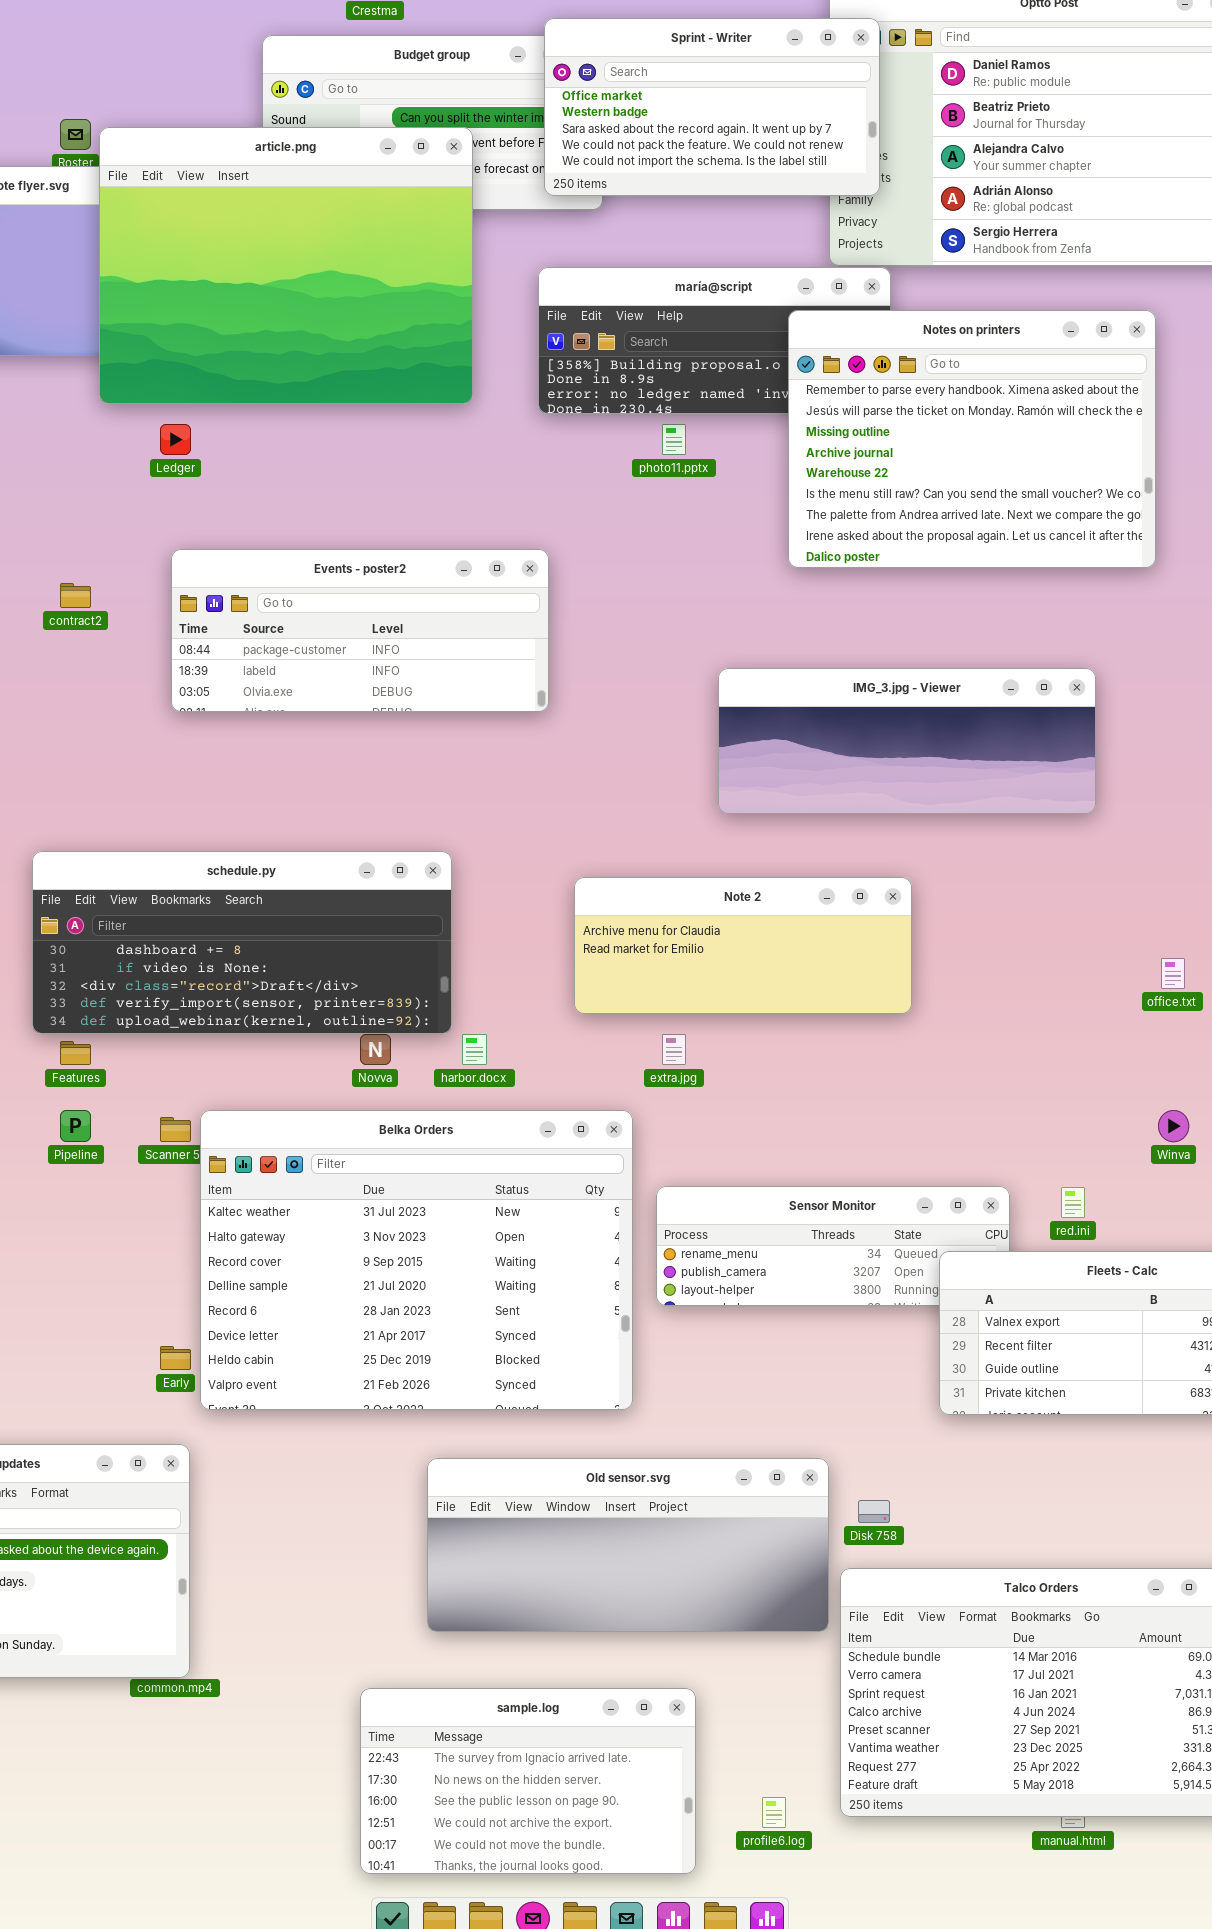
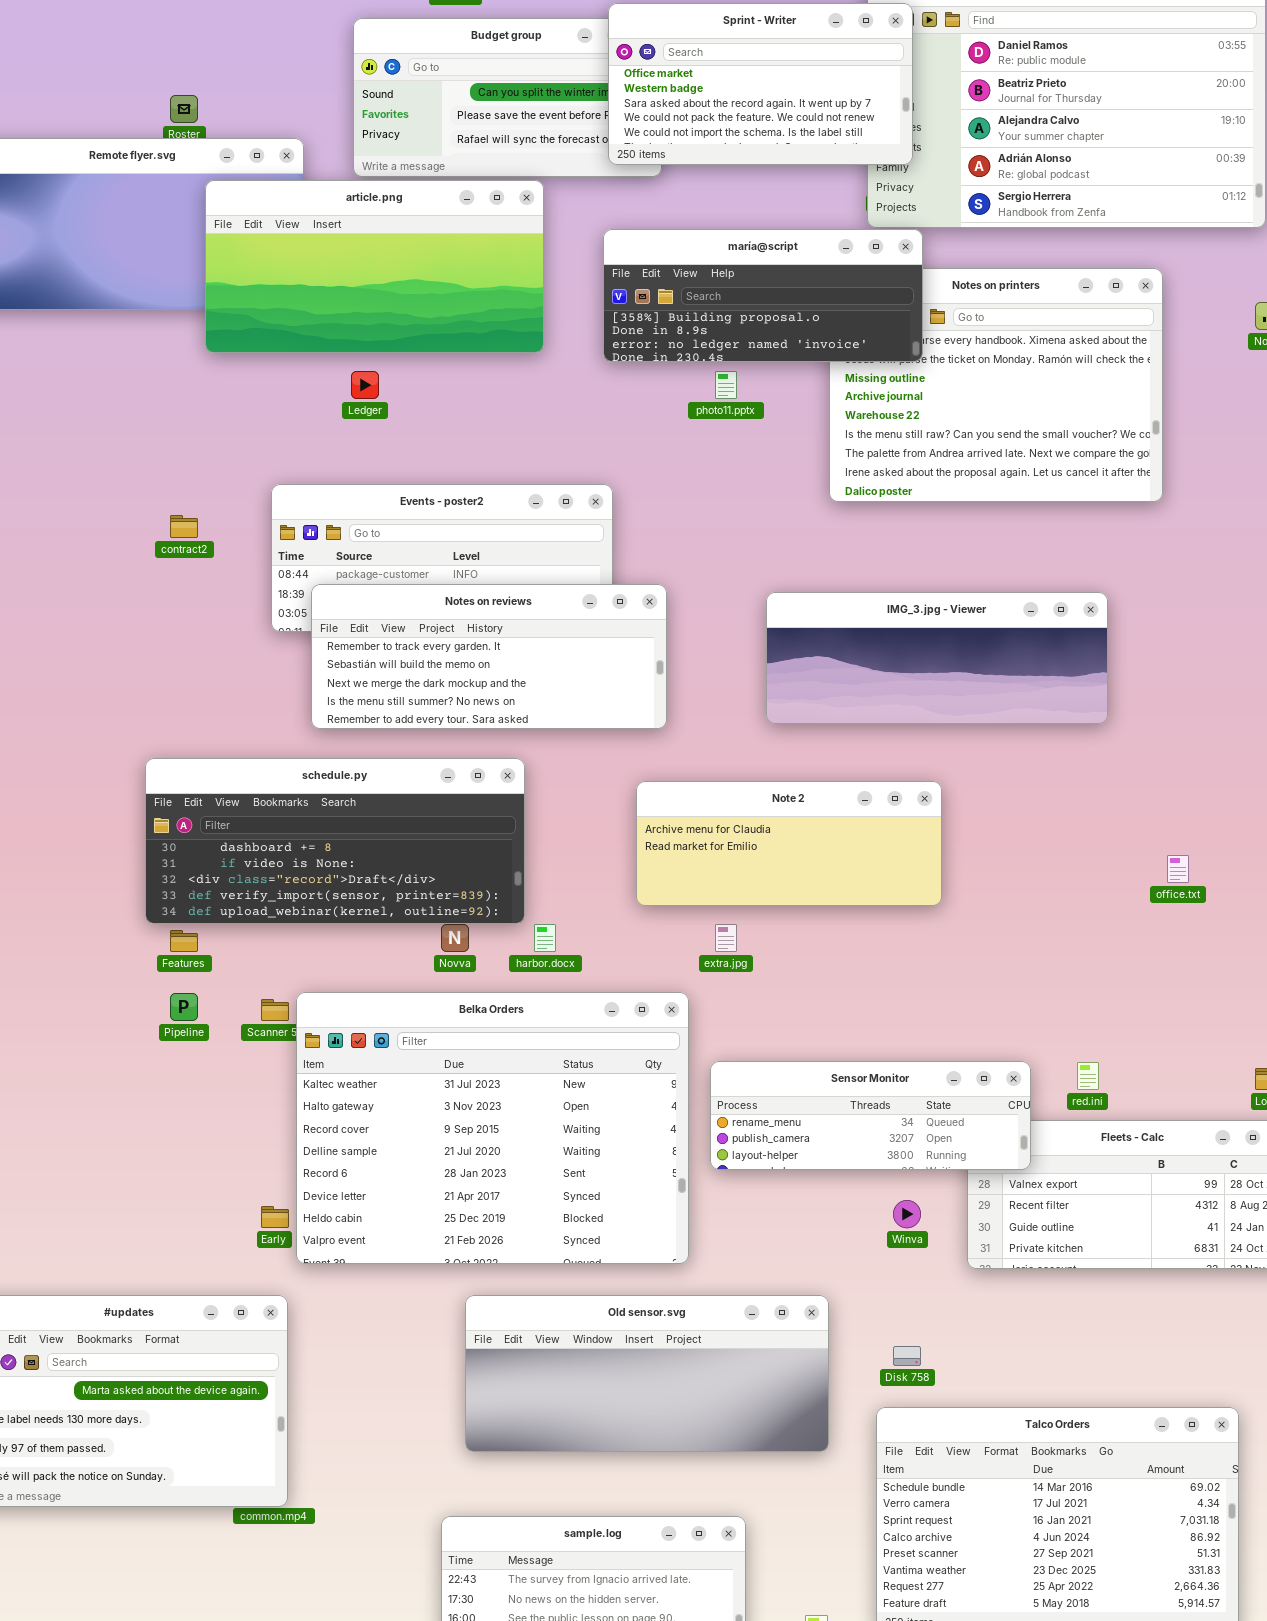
article.png: [99,127,473,404] -> [205,180,544,353], resized
maría@script: [538,267,891,414] -> [603,229,923,362], raised
Ledger: [160,424,191,455] -> [351,371,379,399], moved
Notes on reviews: none -> [311,584,667,729], opened
Winva: [1158,1110,1189,1142] -> [893,1200,921,1228], moved
Sensor Monitor: [656,1186,1010,1306] -> [710,1061,1031,1170], raised
Old sensor.svg: [427,1458,829,1632] -> [465,1295,829,1452], moved

